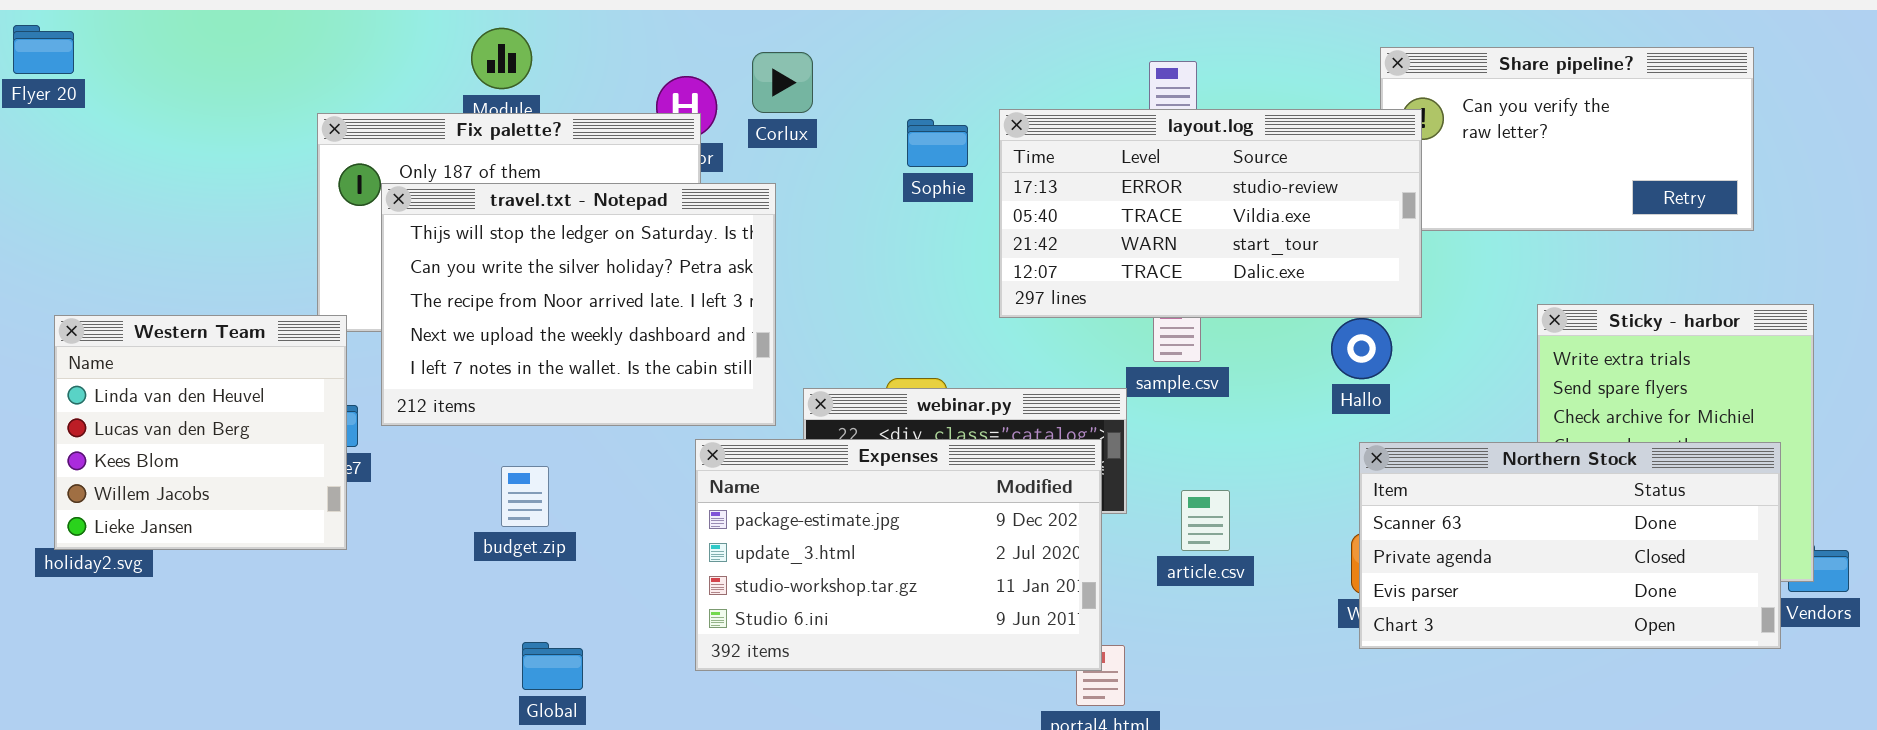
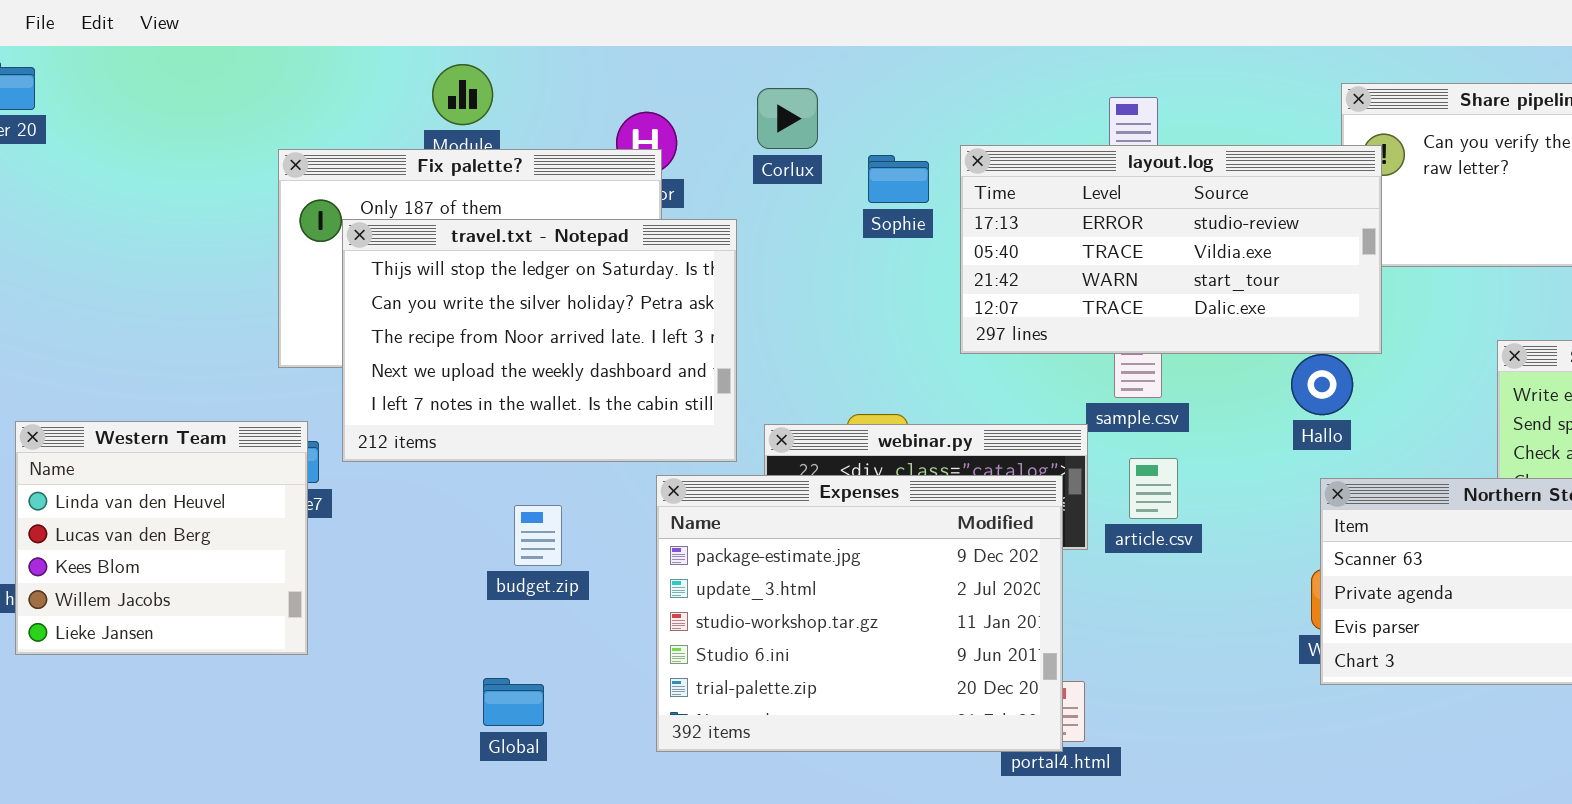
Corlux: [752,52,813,113] -> [757,88,818,149], moved
Western Team: [54,315,347,550] -> [15,421,308,655], moved
Expenses: [695,439,1102,671] -> [656,475,1063,752], resized
budget.zip: [501,466,549,527] -> [514,505,562,566], moved
article.csv: [1181,490,1230,551] -> [1129,458,1178,519], moved

